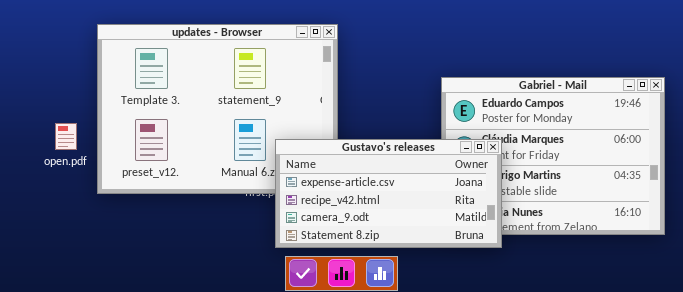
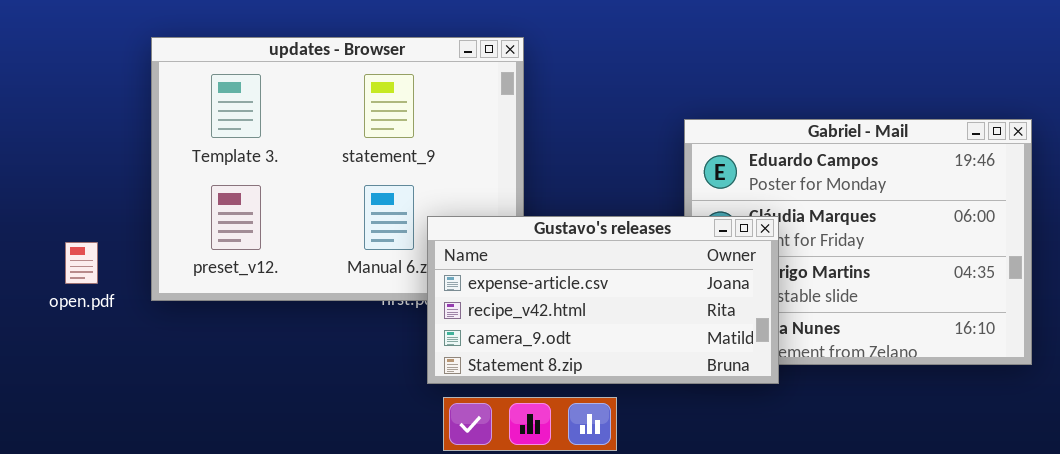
open.pdf: [55,123,77,150] -> [65,242,98,284], moved

